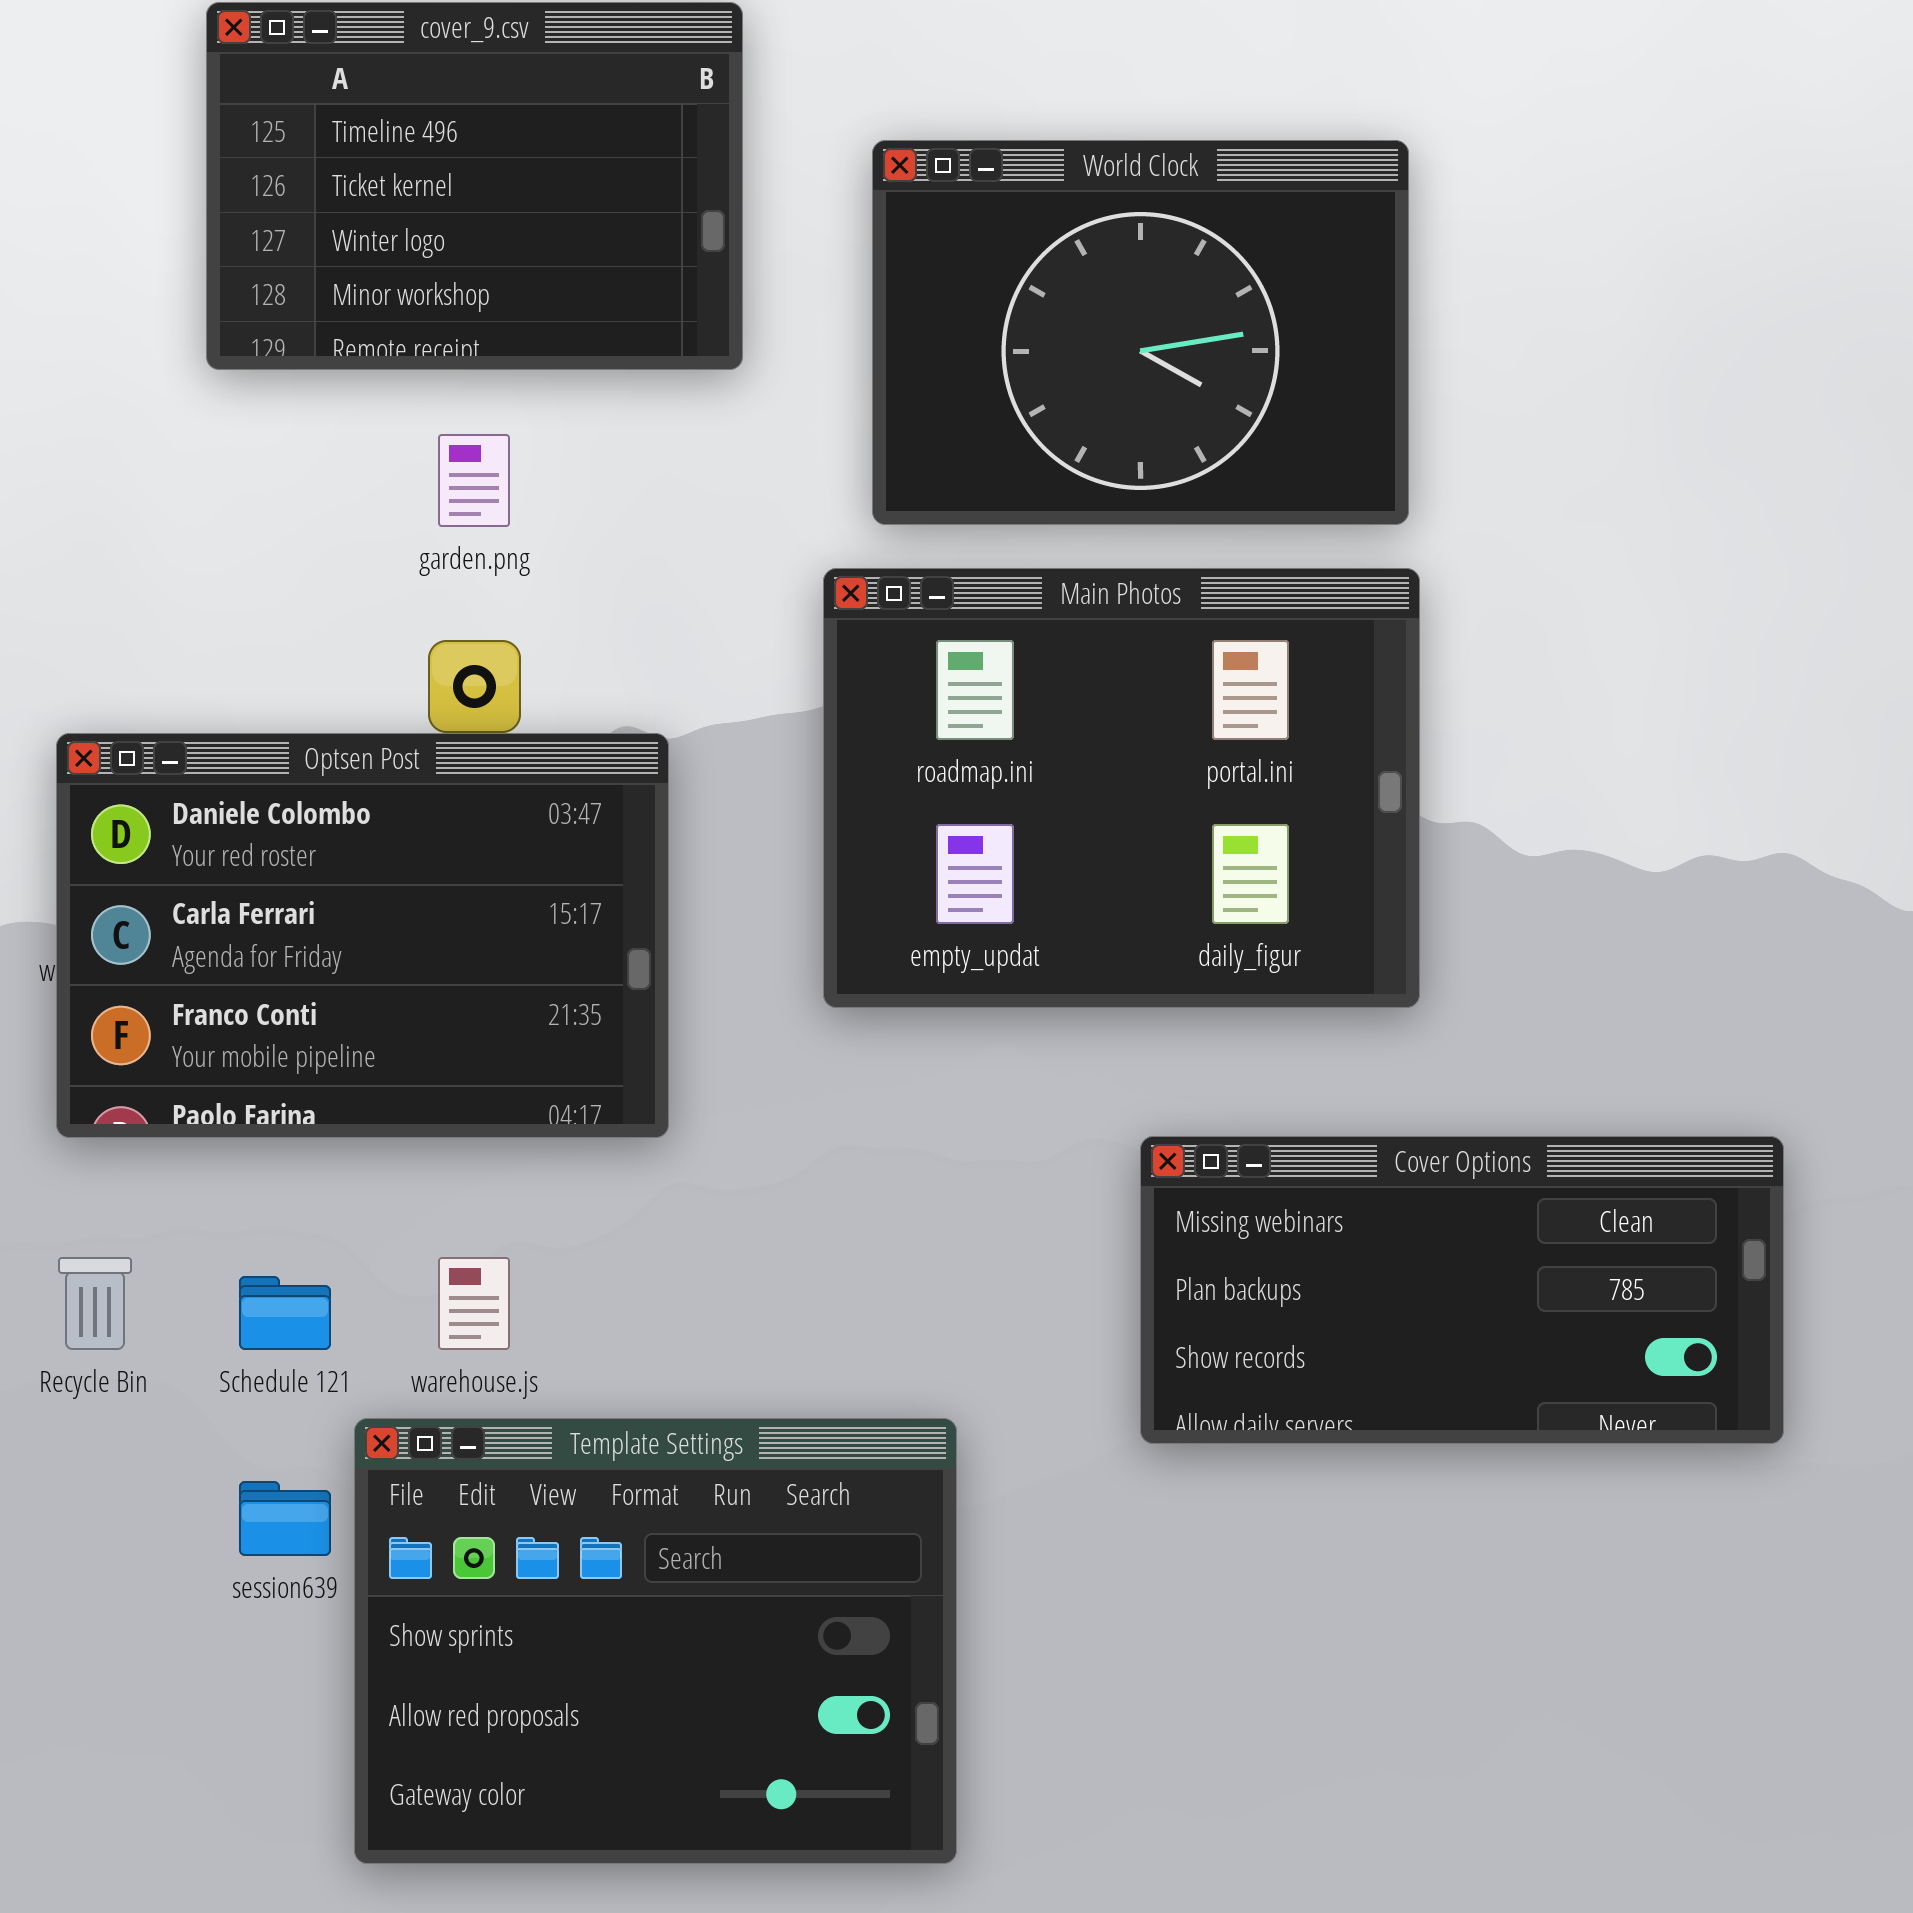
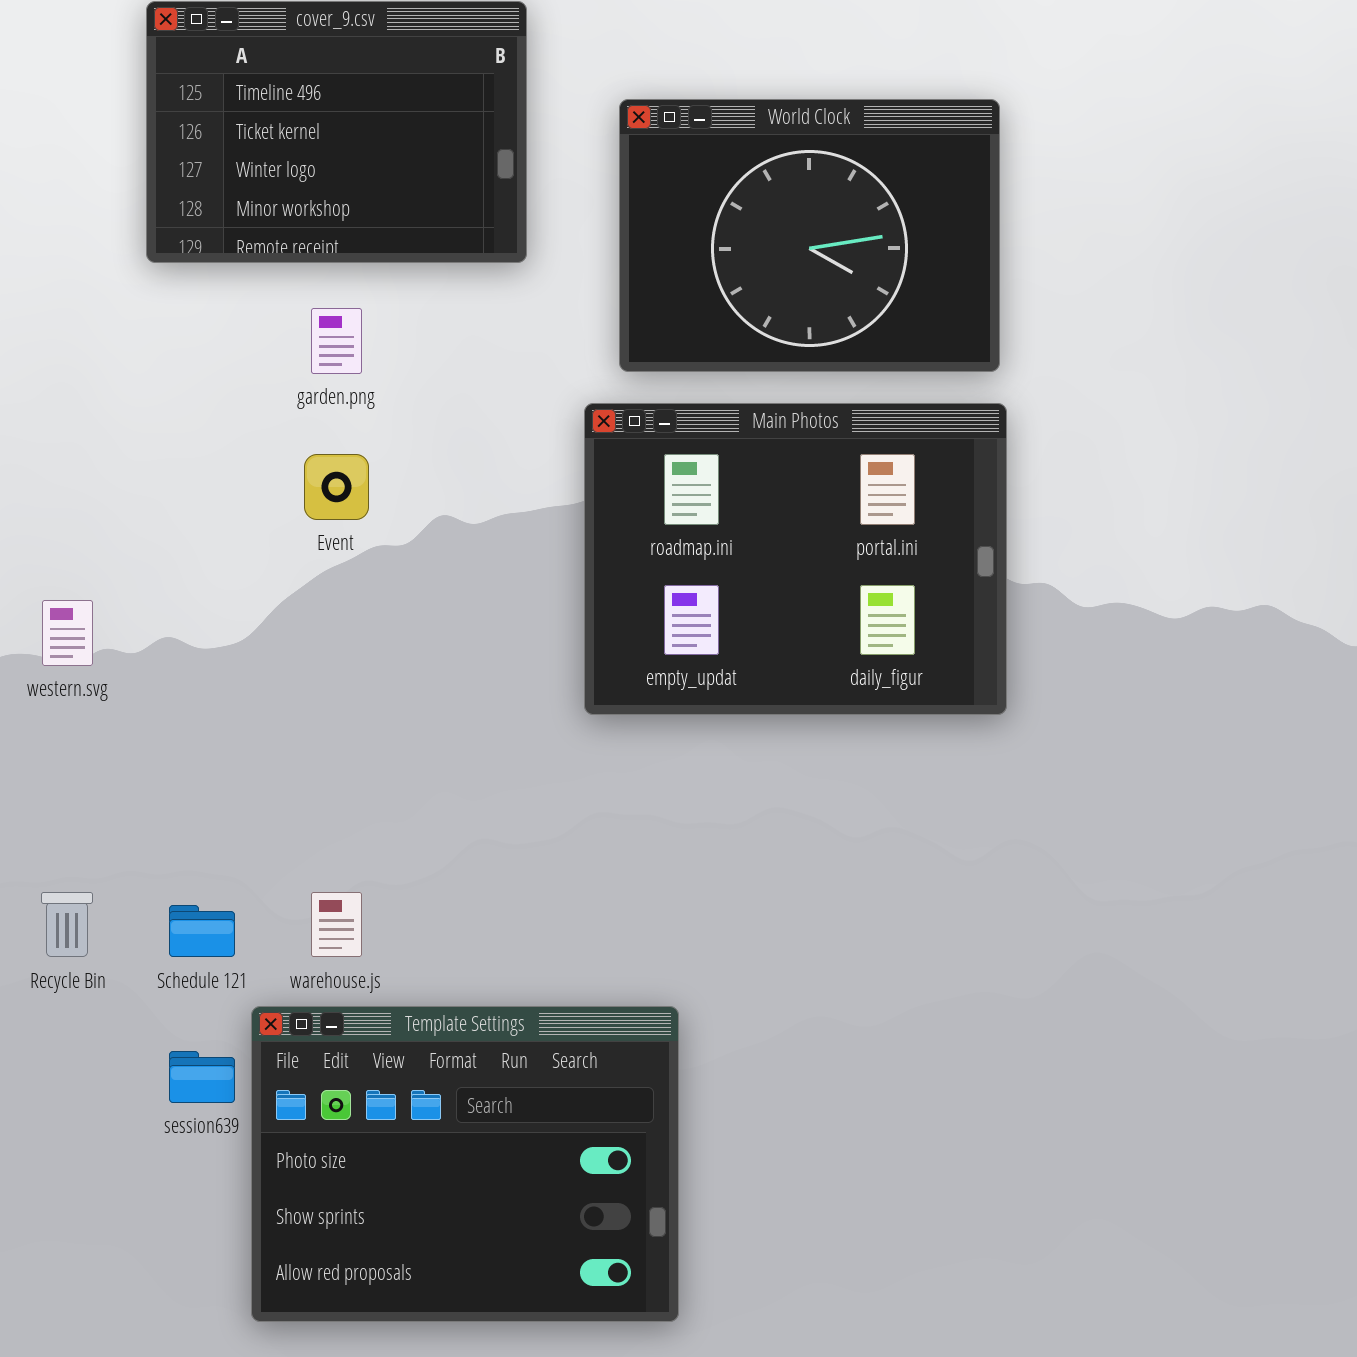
Optsen Post: [56,733,669,1138] -> none, closed
Cover Options: [1140,1136,1784,1444] -> none, closed
Template Settings: [354,1418,957,1864] -> [251,1006,679,1322], scrolled up 1 row

